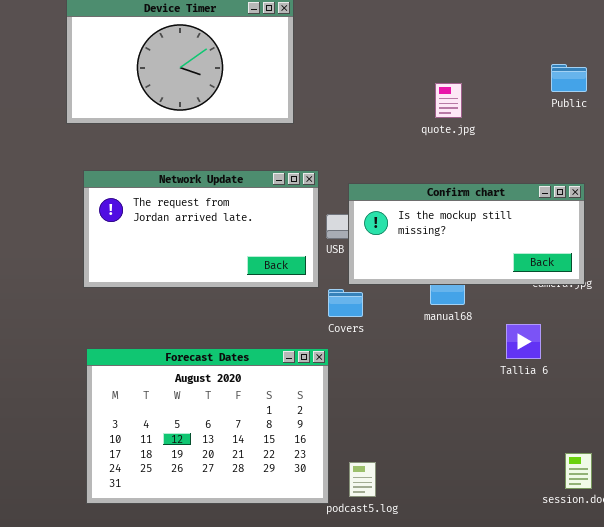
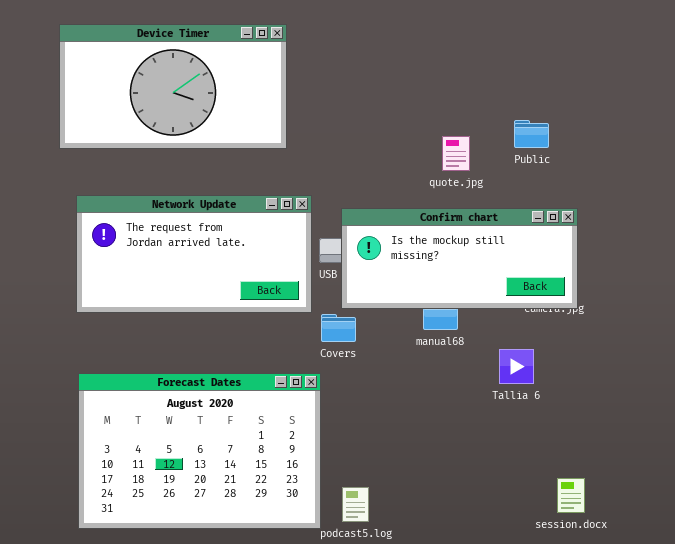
Public: [551,64,587,92] -> [514,120,549,148], moved
quote.jpg: [435,83,462,118] -> [442,136,470,171], moved

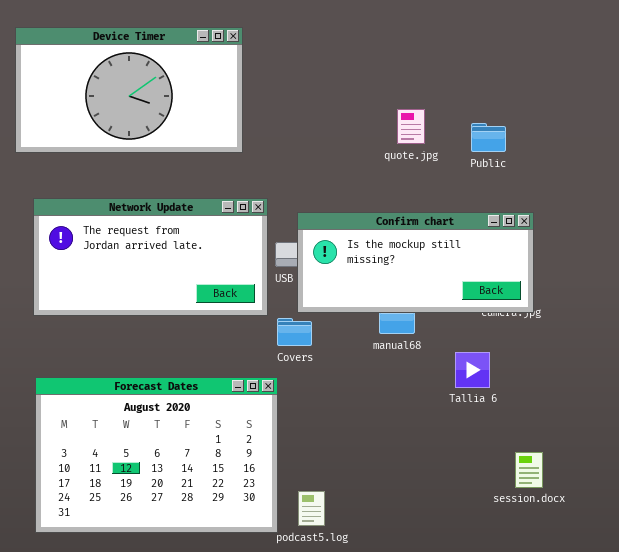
quote.jpg: [442,136,470,171] -> [397,109,425,144], moved
session.docx: [557,478,585,513] -> [515,452,543,488], moved

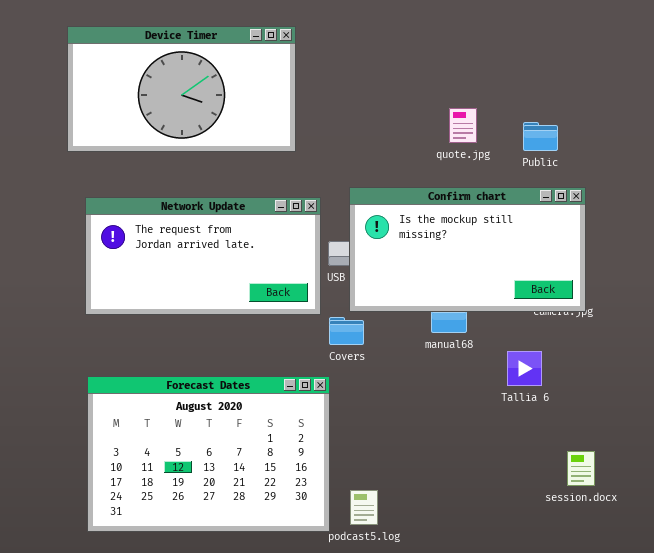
Confirm chart: [297,212,534,313] -> [349,187,586,312], resized

